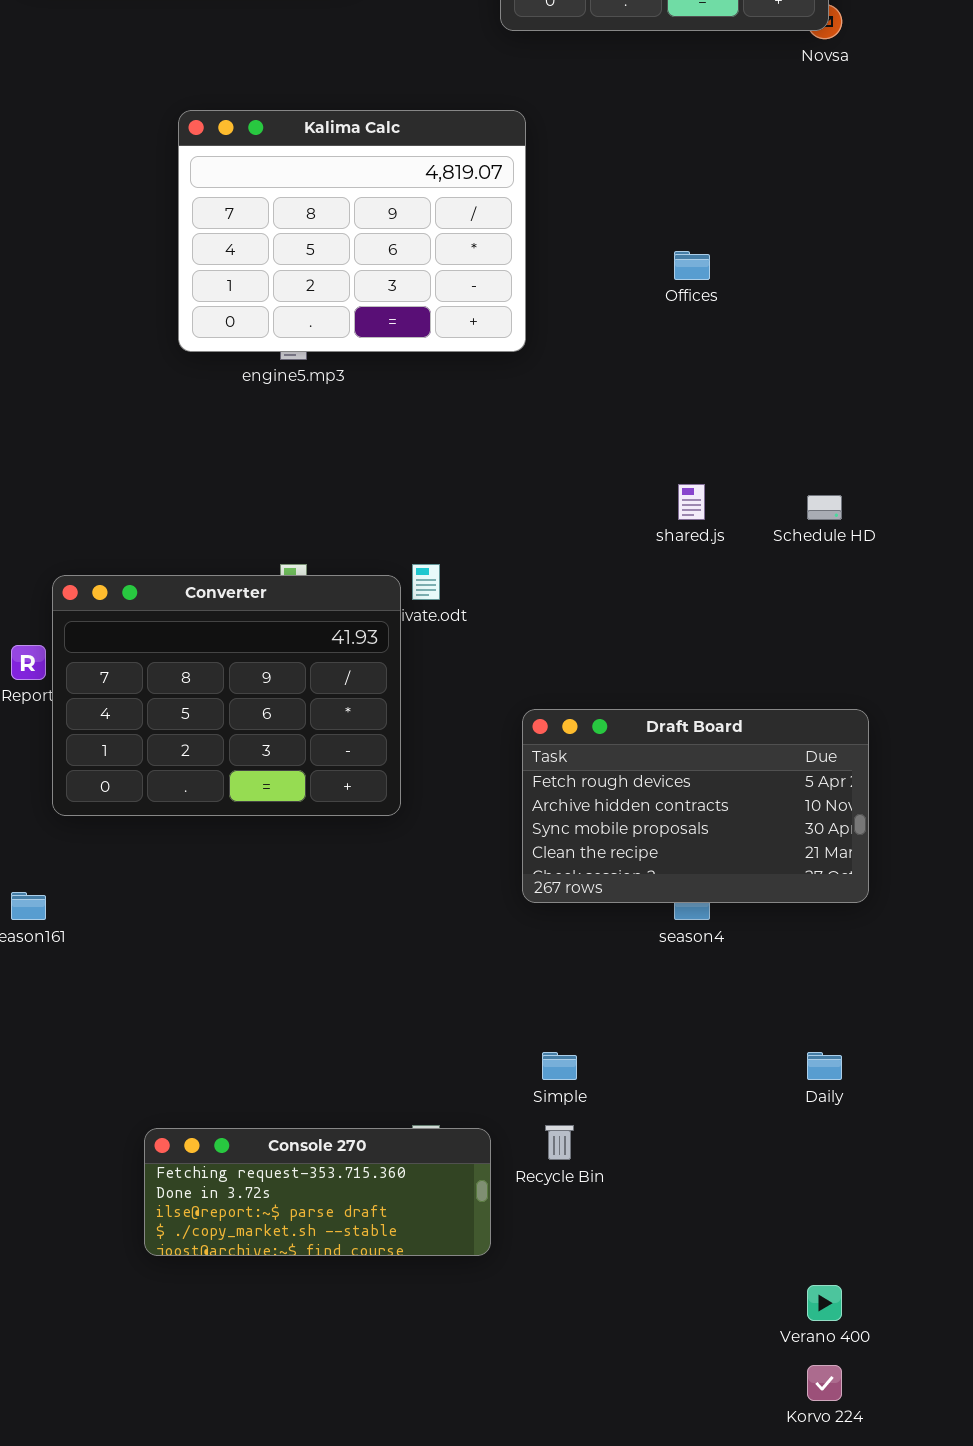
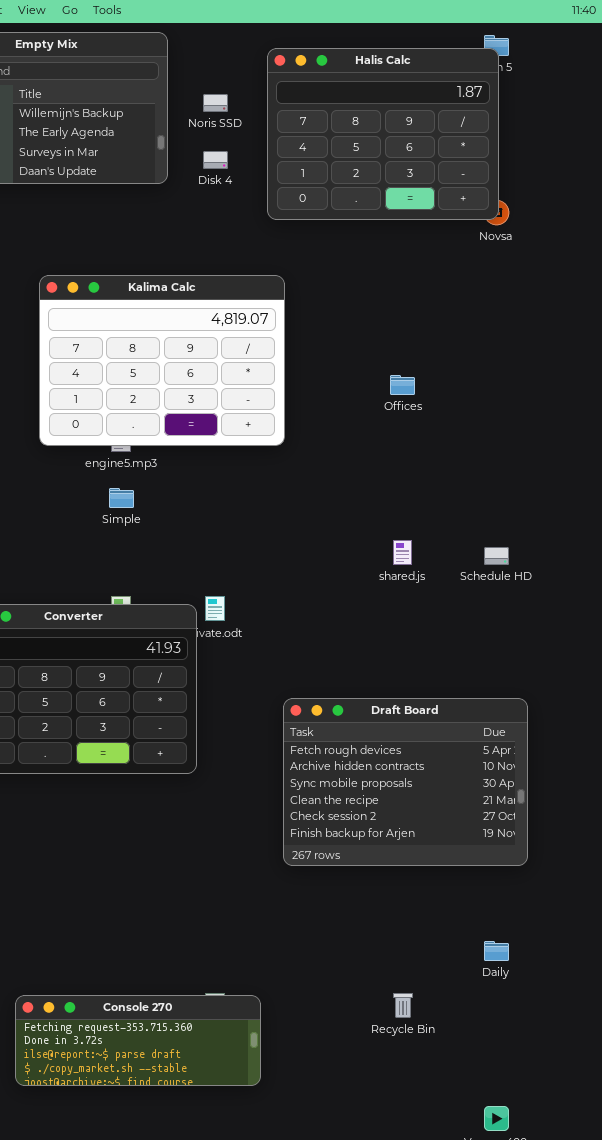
Draft Board: [522,709,869,903] -> [283,698,528,866], resized
Simple: [542,1052,577,1080] -> [109,488,134,508], moved
Recycle Bin: [545,1125,574,1160] -> [393,993,413,1018], moved

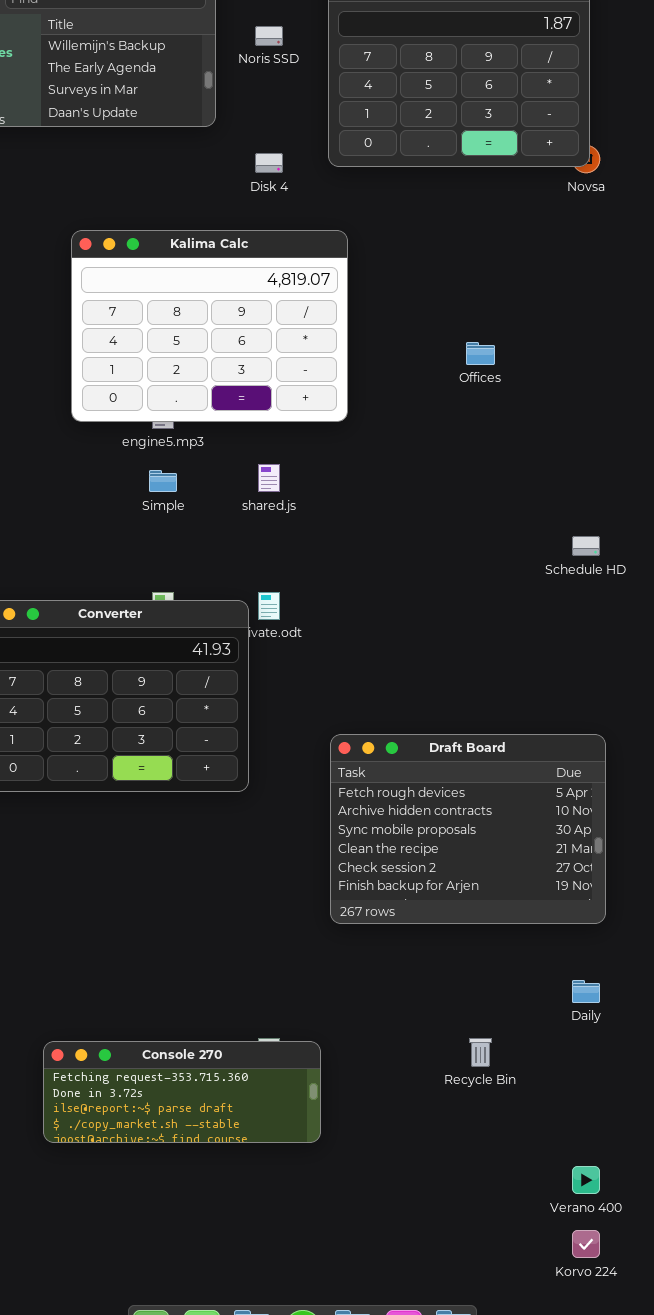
Disk 4: [203,151,228,169] -> [255,153,283,173], moved
shared.js: [393,540,412,565] -> [258,464,280,492], moved
Draft Board: [283,698,528,866] -> [330,734,606,924], moved

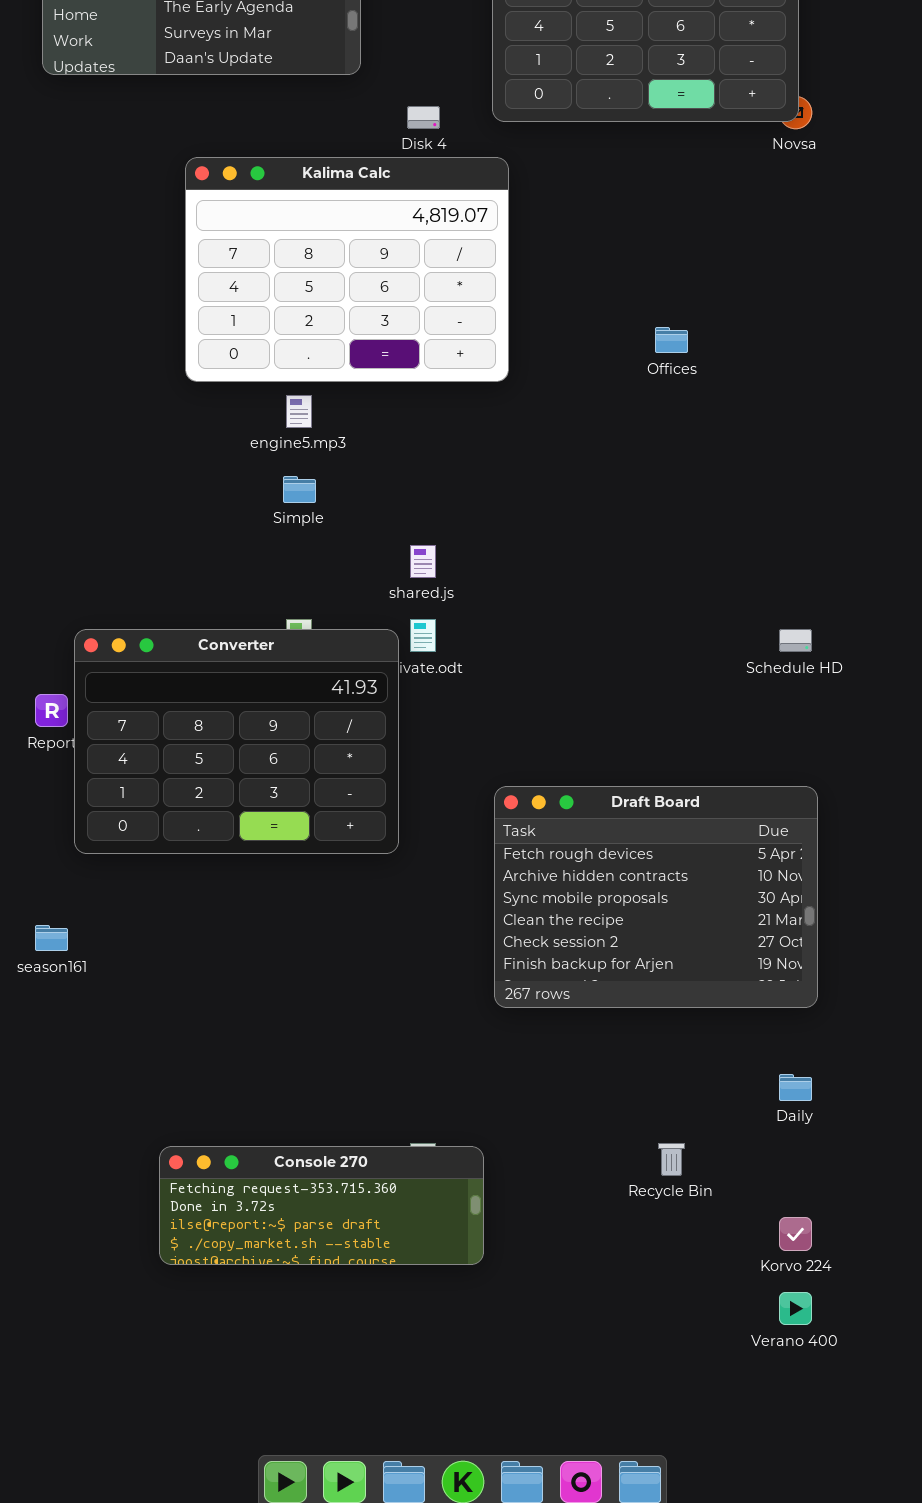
Kalima Calc: [71,230,348,422] -> [185,157,509,382], moved
shared.js: [258,464,280,492] -> [410,545,436,578], moved
Schedule HD: [572,536,600,556] -> [779,629,812,652], moved
Korvo 224: [572,1230,600,1258] -> [779,1217,812,1251], moved

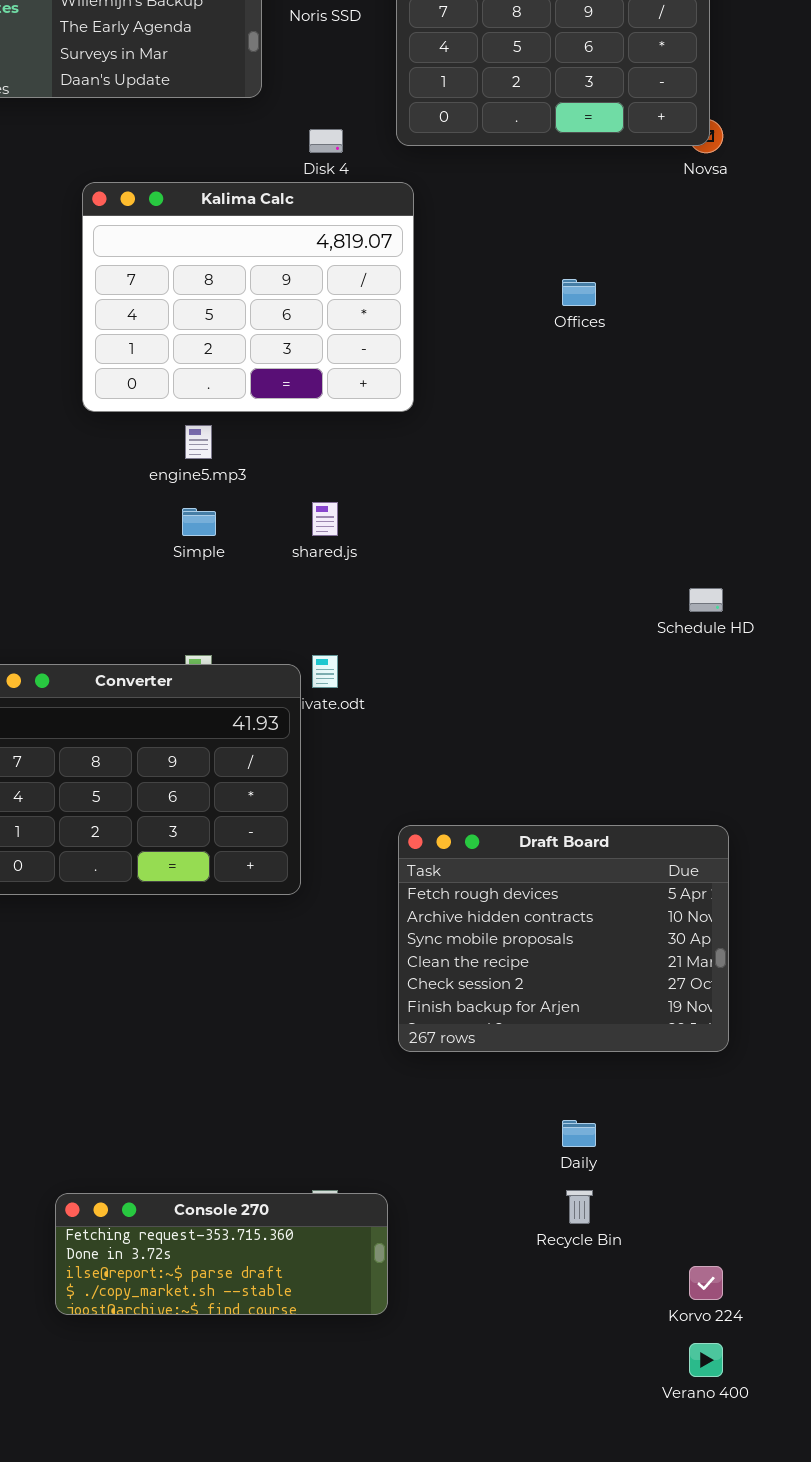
Offices: [655,327,688,353] -> [562,279,596,306], moved
shared.js: [410,545,436,578] -> [312,502,338,536], moved
Schedule HD: [779,629,812,652] -> [689,588,723,612], moved
Daily: [779,1074,812,1101] -> [562,1120,596,1147], moved

